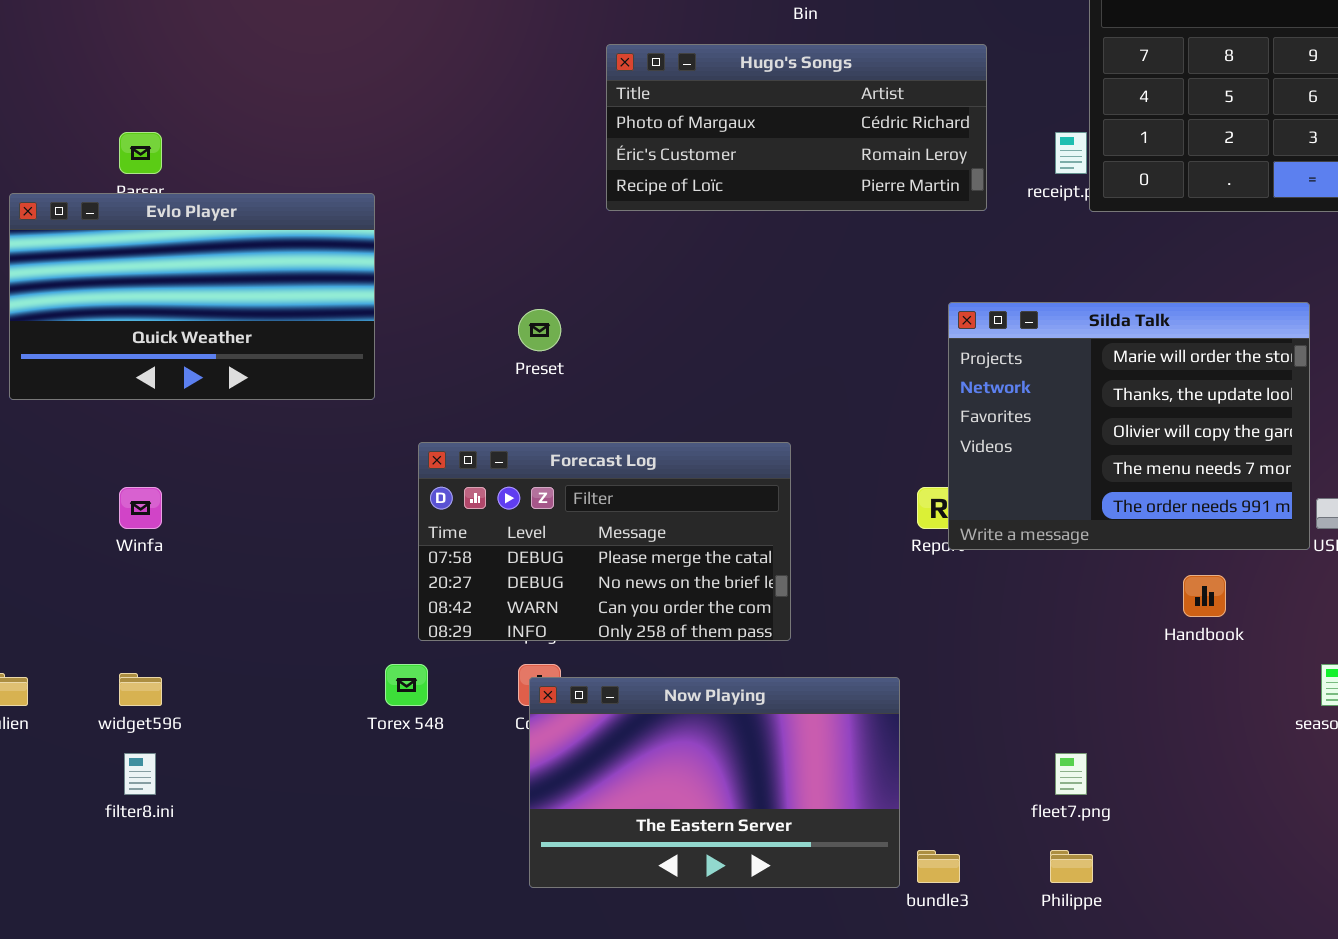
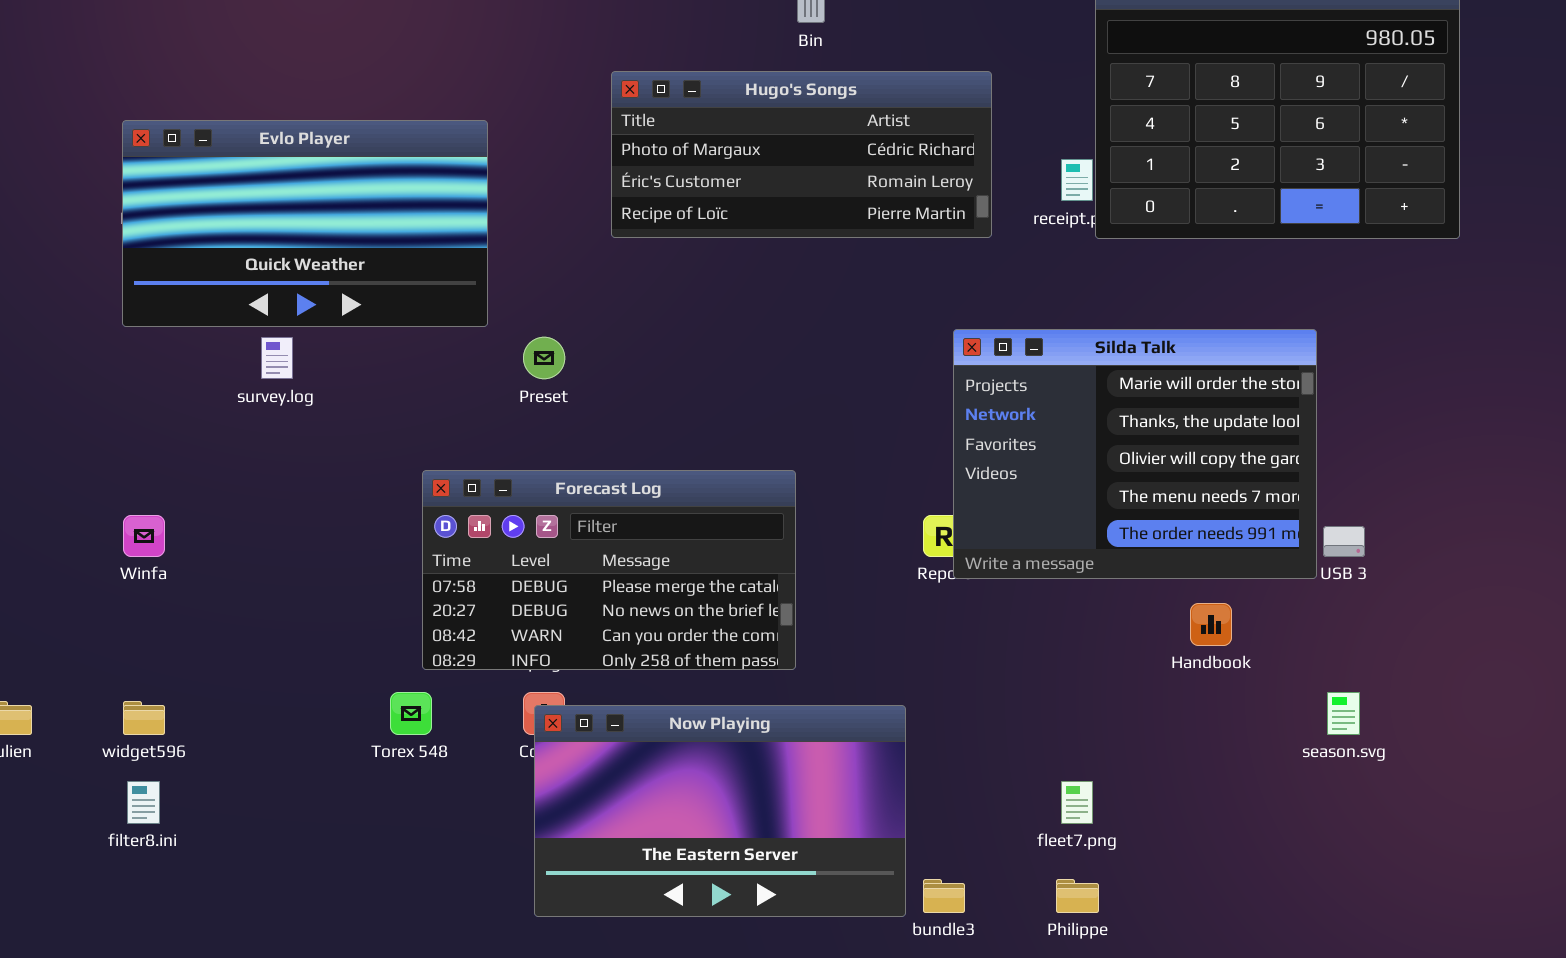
Evlo Player: [9,193,375,400] -> [122,120,488,327], moved

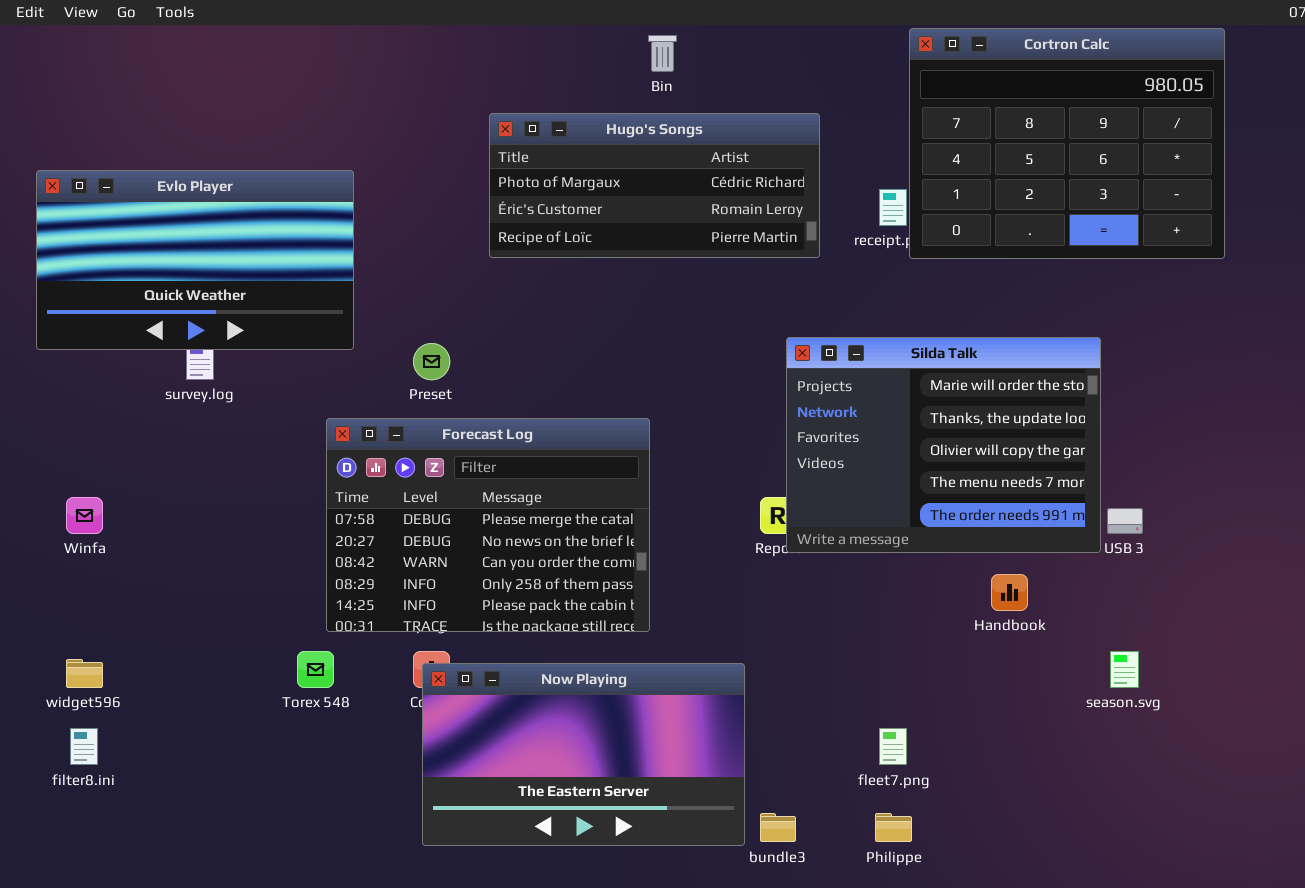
Evlo Player: [122,120,488,327] -> [36,170,354,350], moved
Forecast Log: [422,470,796,670] -> [326,418,650,632], resized

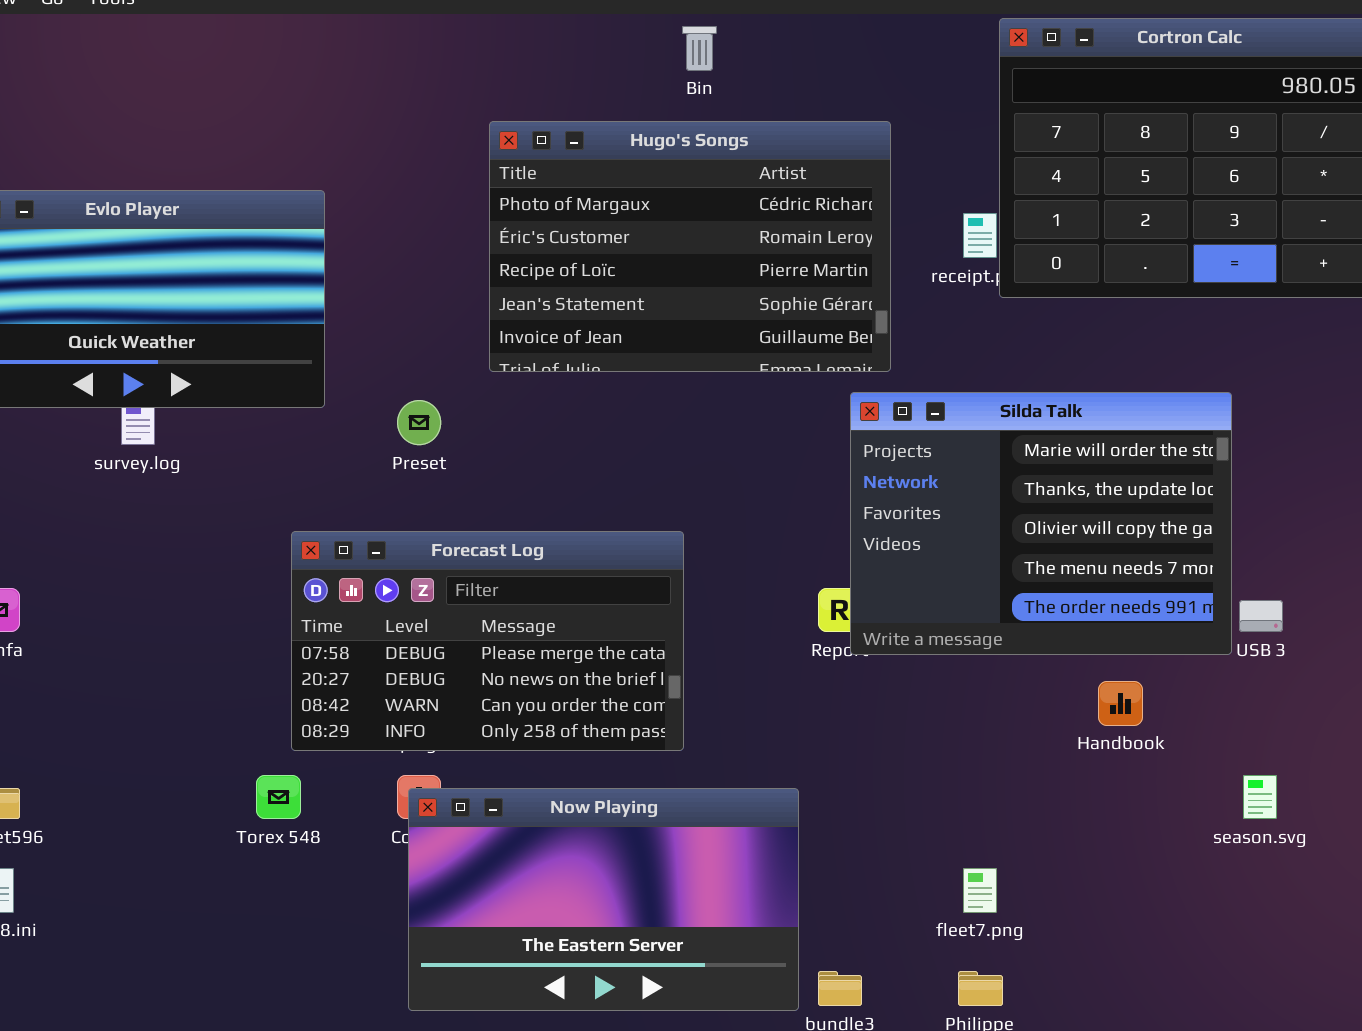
Hugo's Songs: [489,113,820,258] -> [489,121,891,372], resized
Forecast Log: [326,418,650,632] -> [291,531,684,751], resized

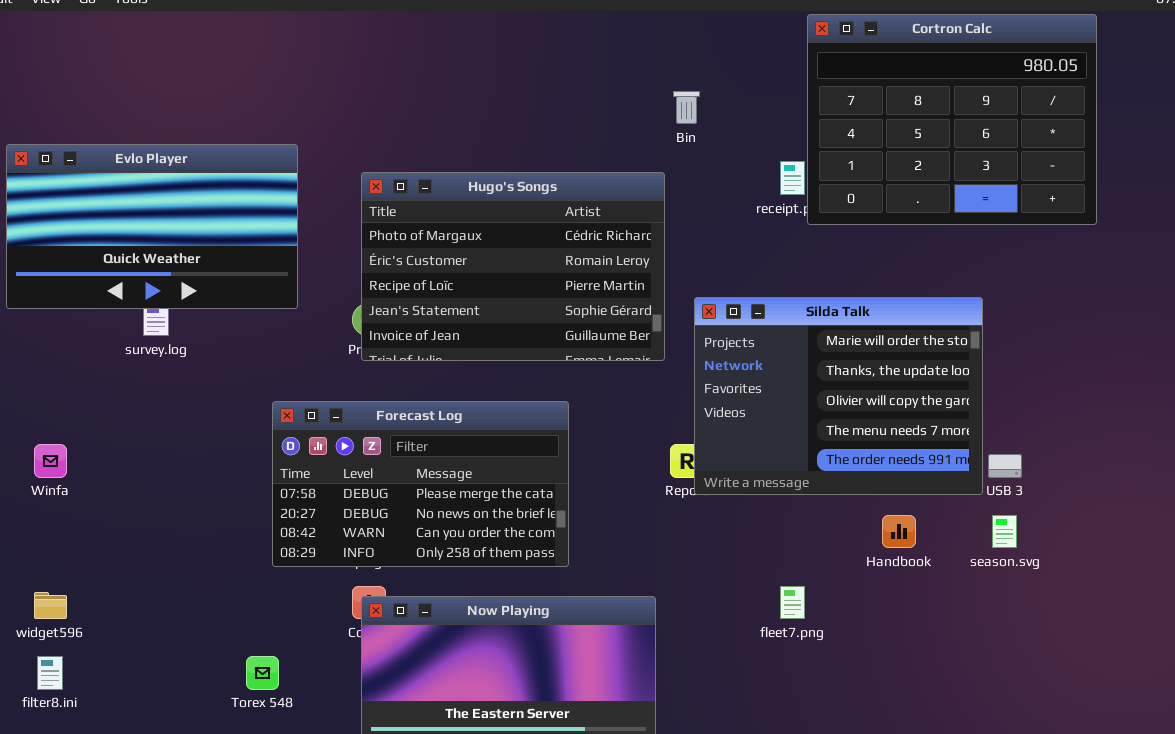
Bin: [682,26,717,71] -> [673,91,700,124], moved
Hugo's Songs: [489,121,891,372] -> [361,172,665,361], moved
Torex 548: [256,775,301,819] -> [246,656,279,690], moved
season.svg: [1243,775,1277,819] -> [992,515,1017,548], moved
fleet7.png: [963,868,997,913] -> [780,586,805,619], moved

